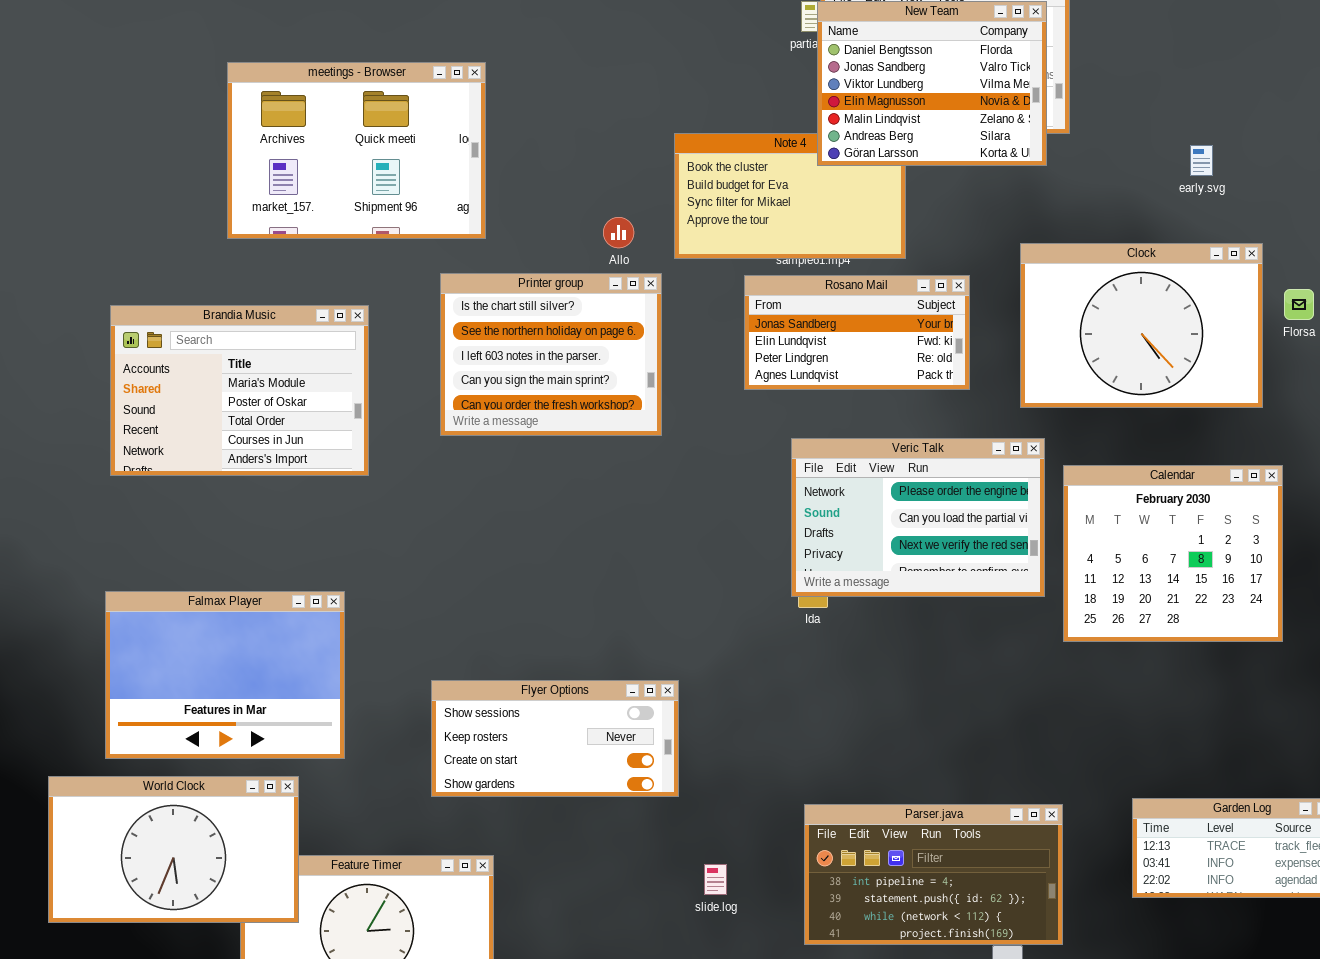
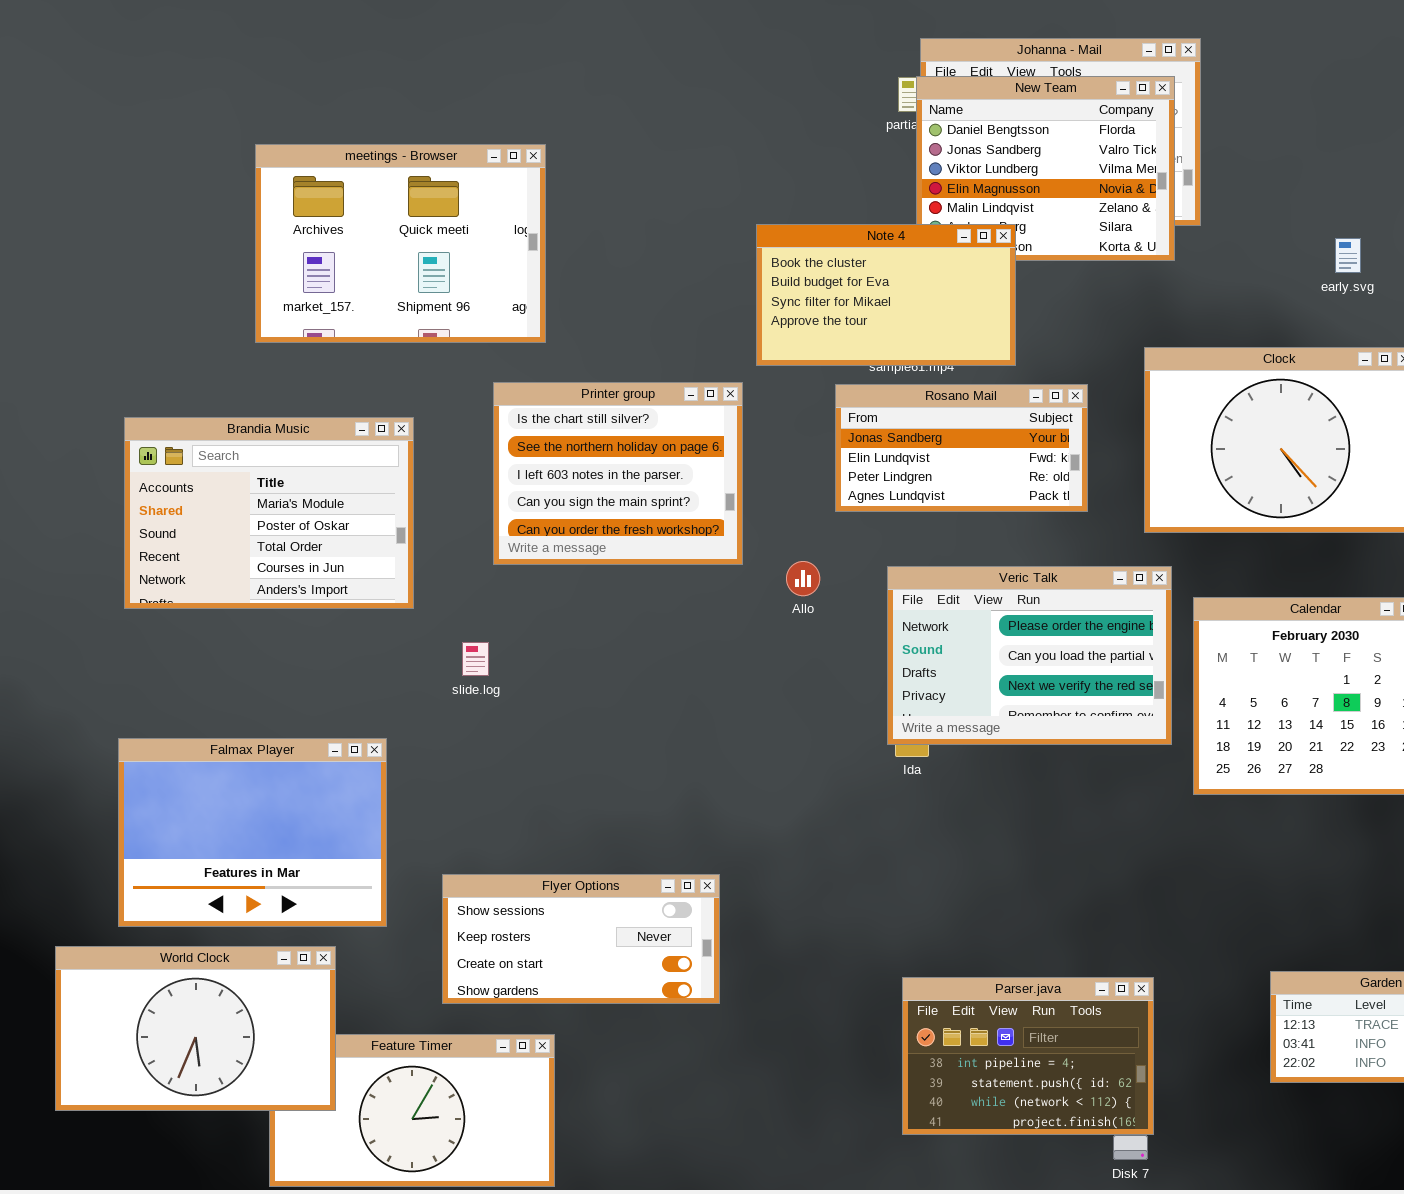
Note 4: [674,133,906,259] -> [756,224,1016,366], raised
Allo: [603,217,634,248] -> [786,561,820,596], moved
Flyer Options: [431,680,679,797] -> [442,874,720,1004], moved
Parser.java: [804,804,1063,945] -> [902,977,1154,1135], resized
slide.log: [704,864,727,895] -> [462,642,489,676], moved

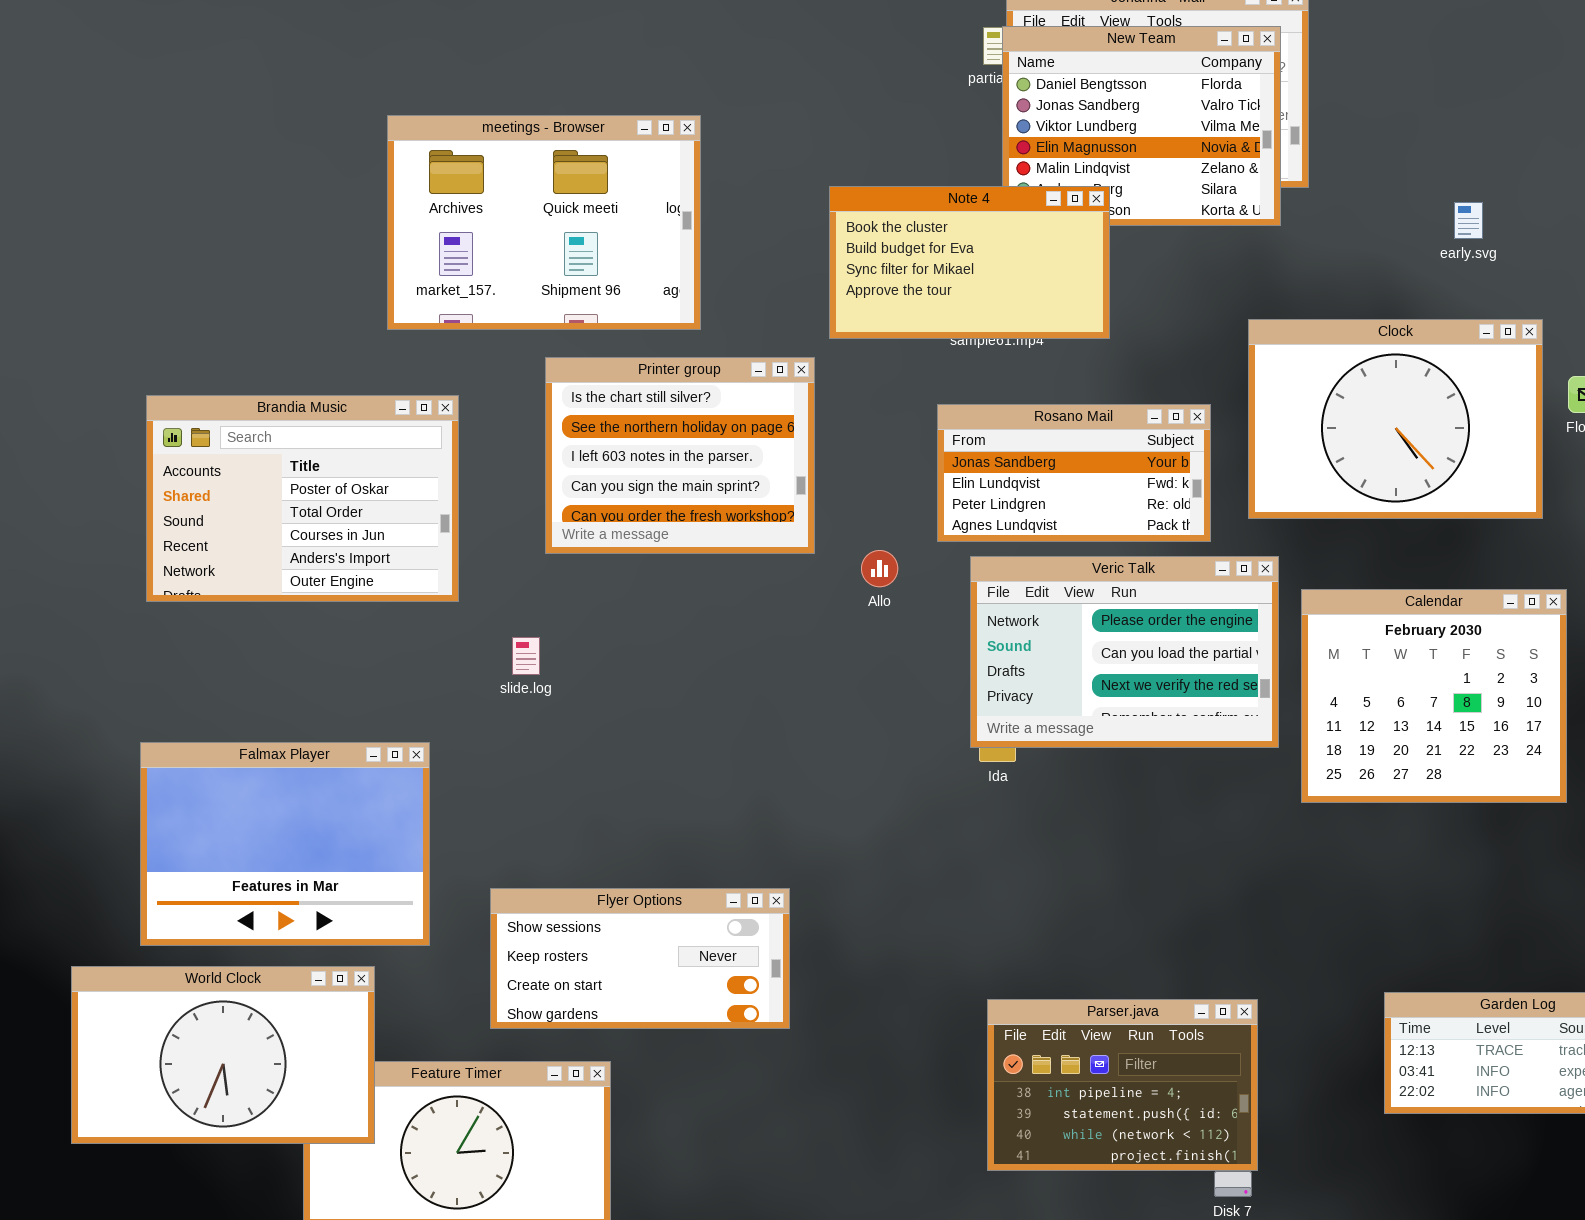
meetings - Browser: [255,144,546,343] -> [387,115,701,330], moved
Rosano Mail: [835,384,1088,512] -> [937,404,1211,542], moved
Brandia Music: [124,417,414,609] -> [146,395,459,602], scrolled down 1 row

